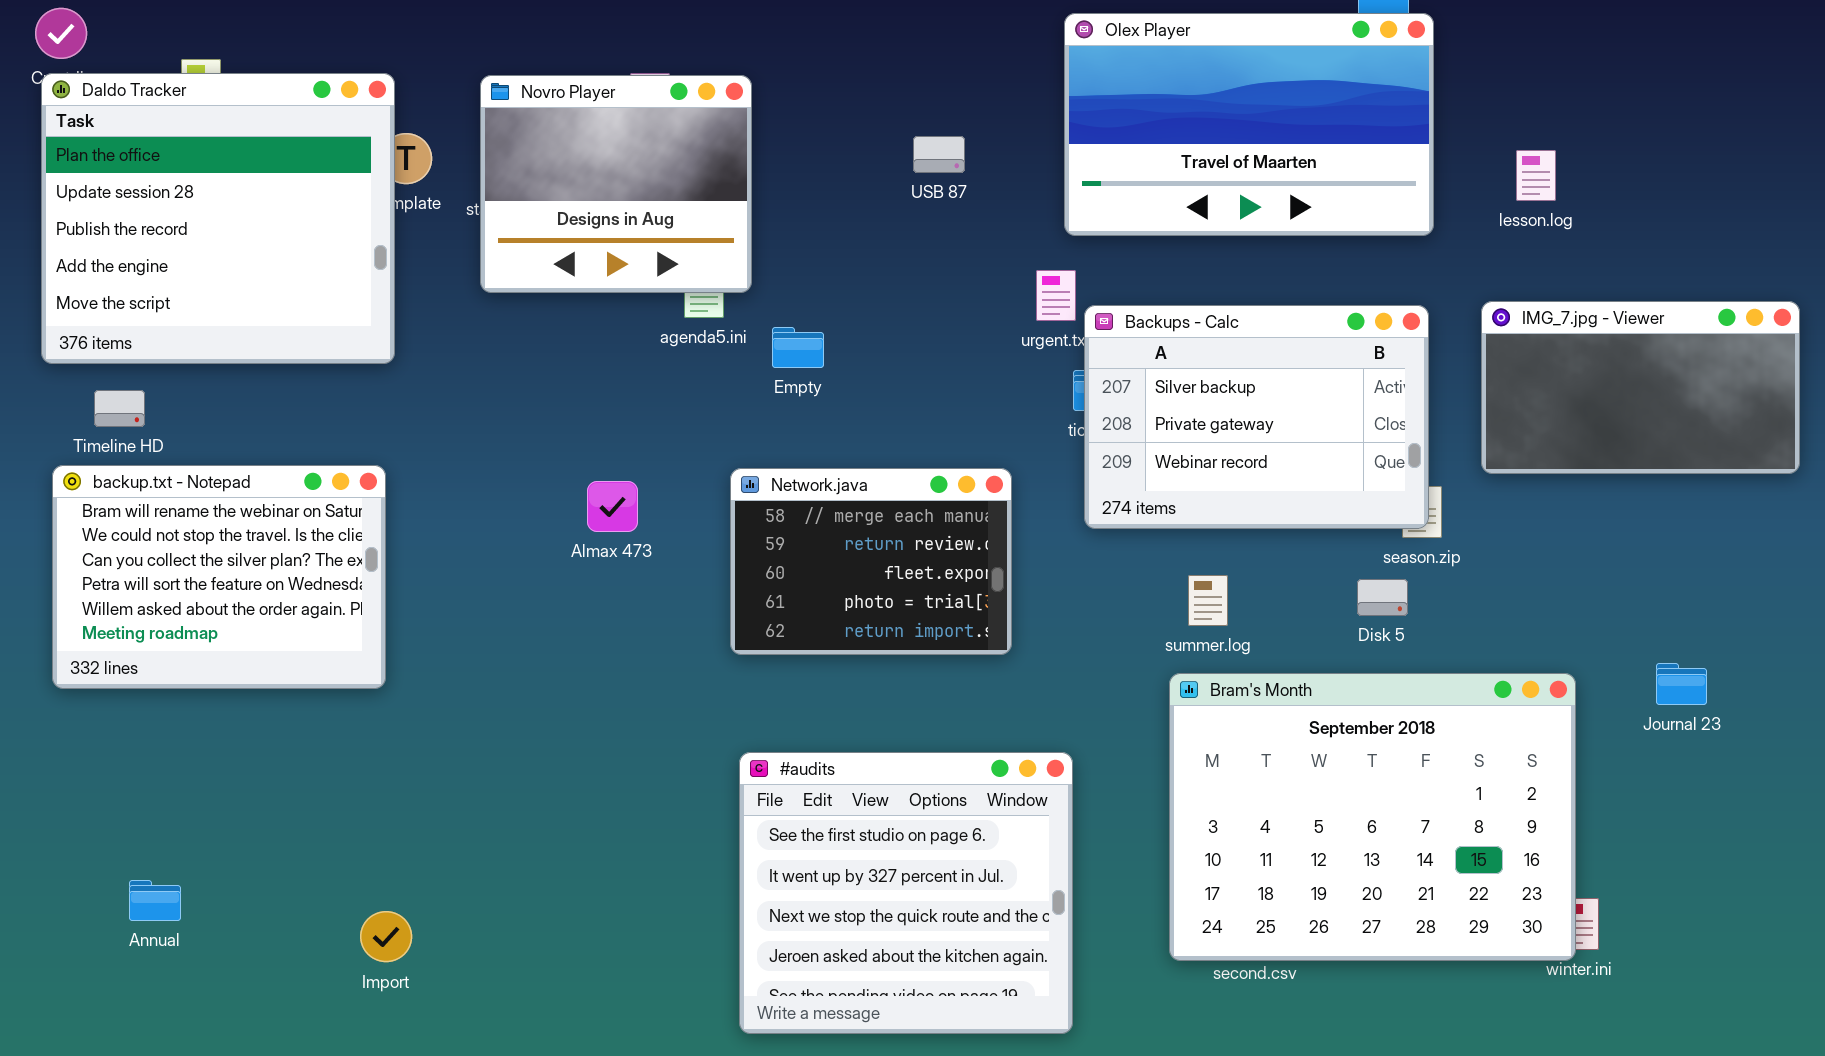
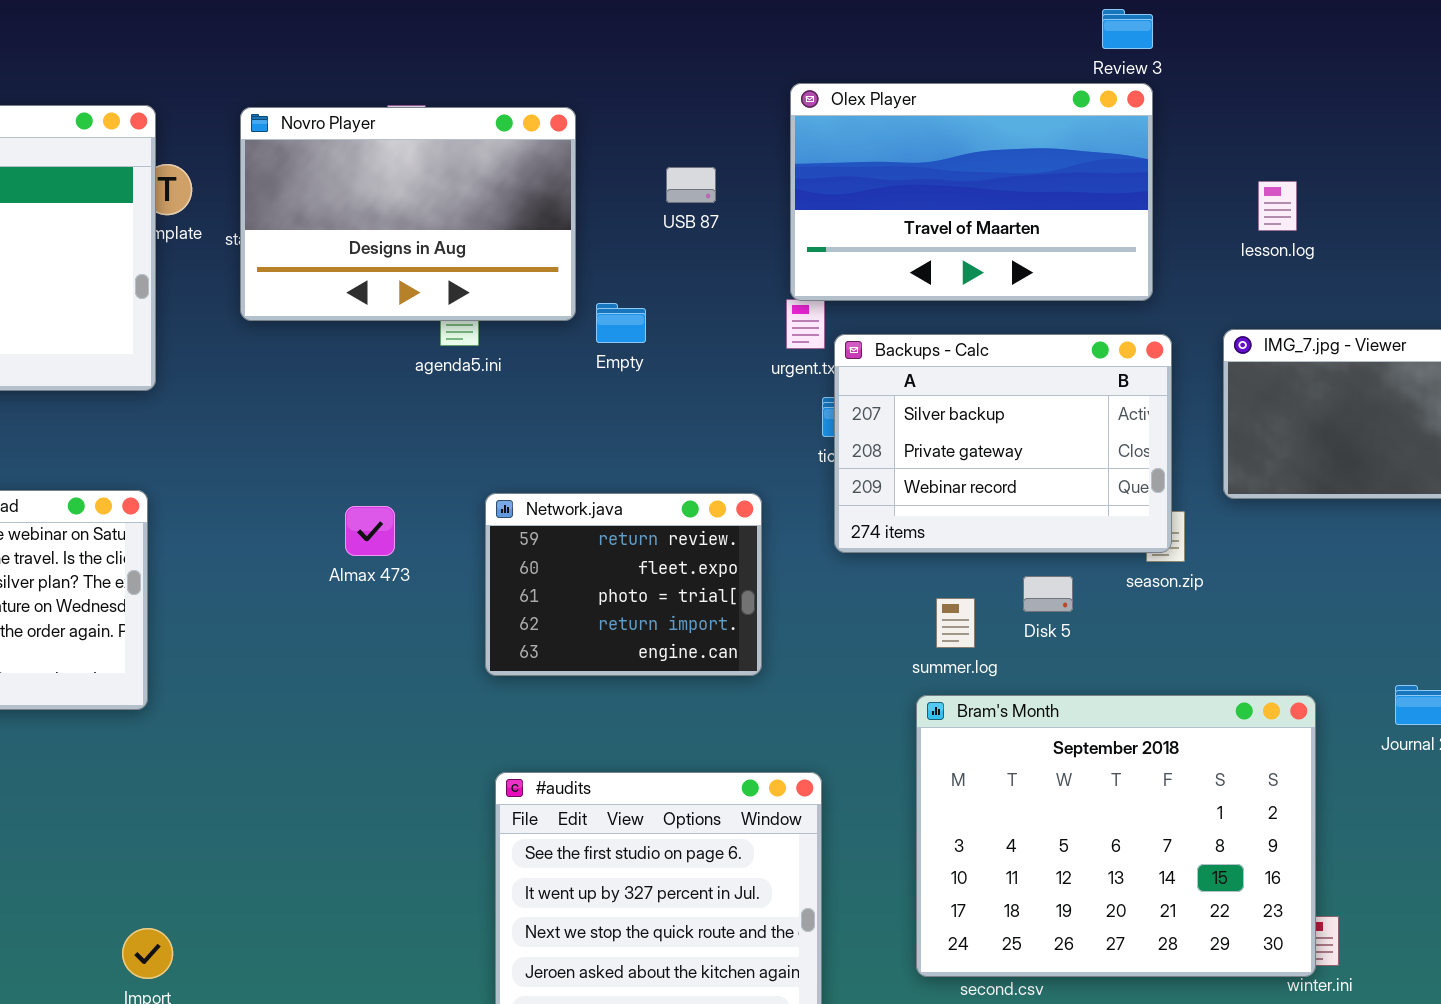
Olex Player: [1064,13,1434,236] -> [790,83,1153,301], moved
Novro Player: [480,75,752,293] -> [240,107,576,321], resized
Empty: [772,327,824,368] -> [596,303,646,343], moved
Network.java: [730,468,1012,655] -> [485,493,762,676], scrolled down 1 row
Disk 5: [1357,579,1408,616] -> [1023,576,1073,612], moved

